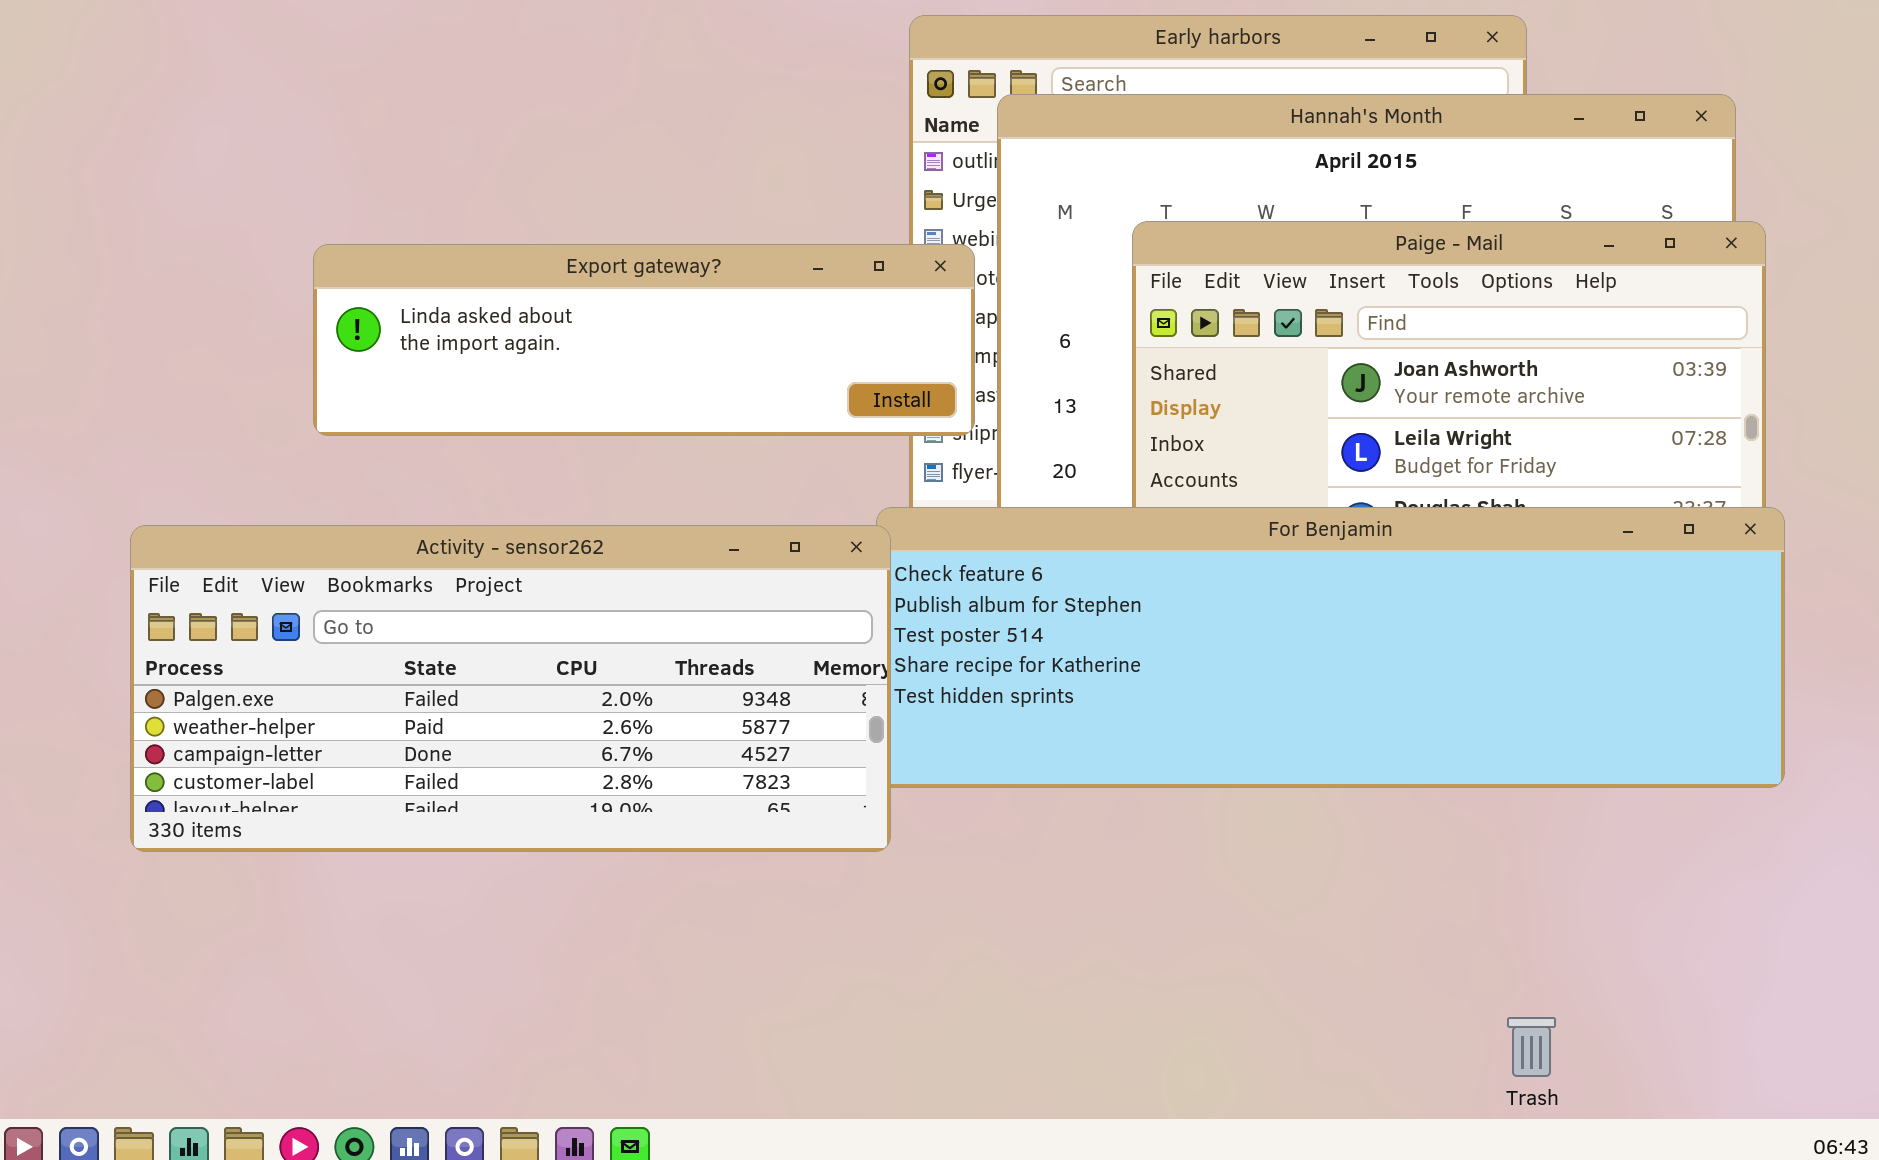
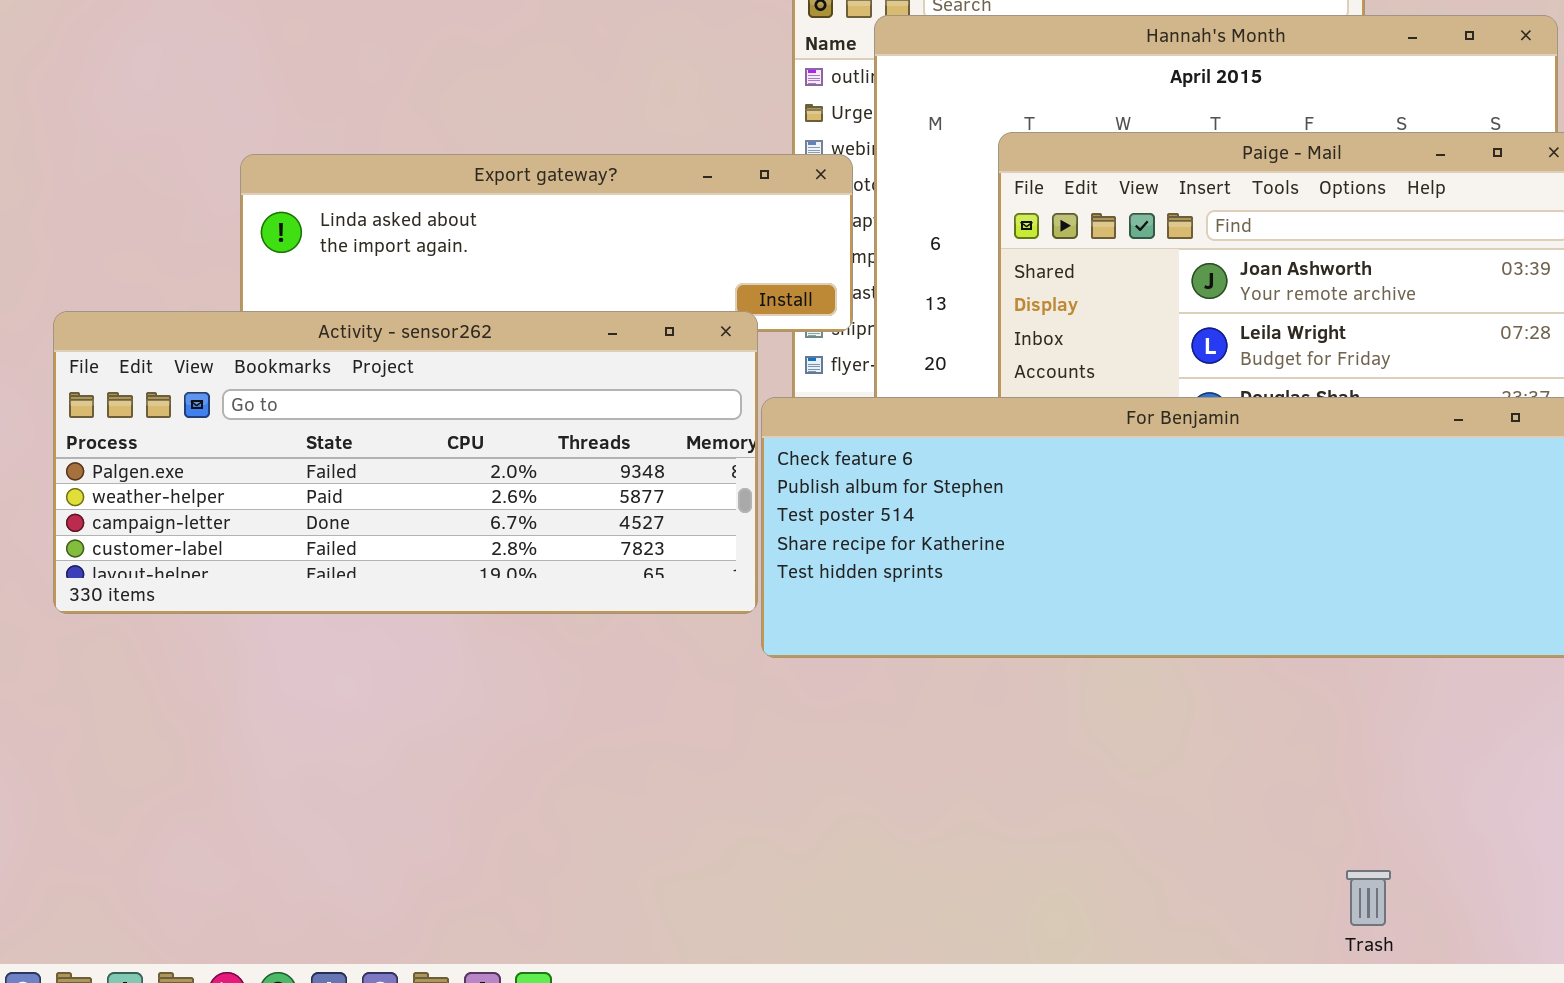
Activity - sensor262: [130,525,891,852] -> [53,311,758,614], moved

